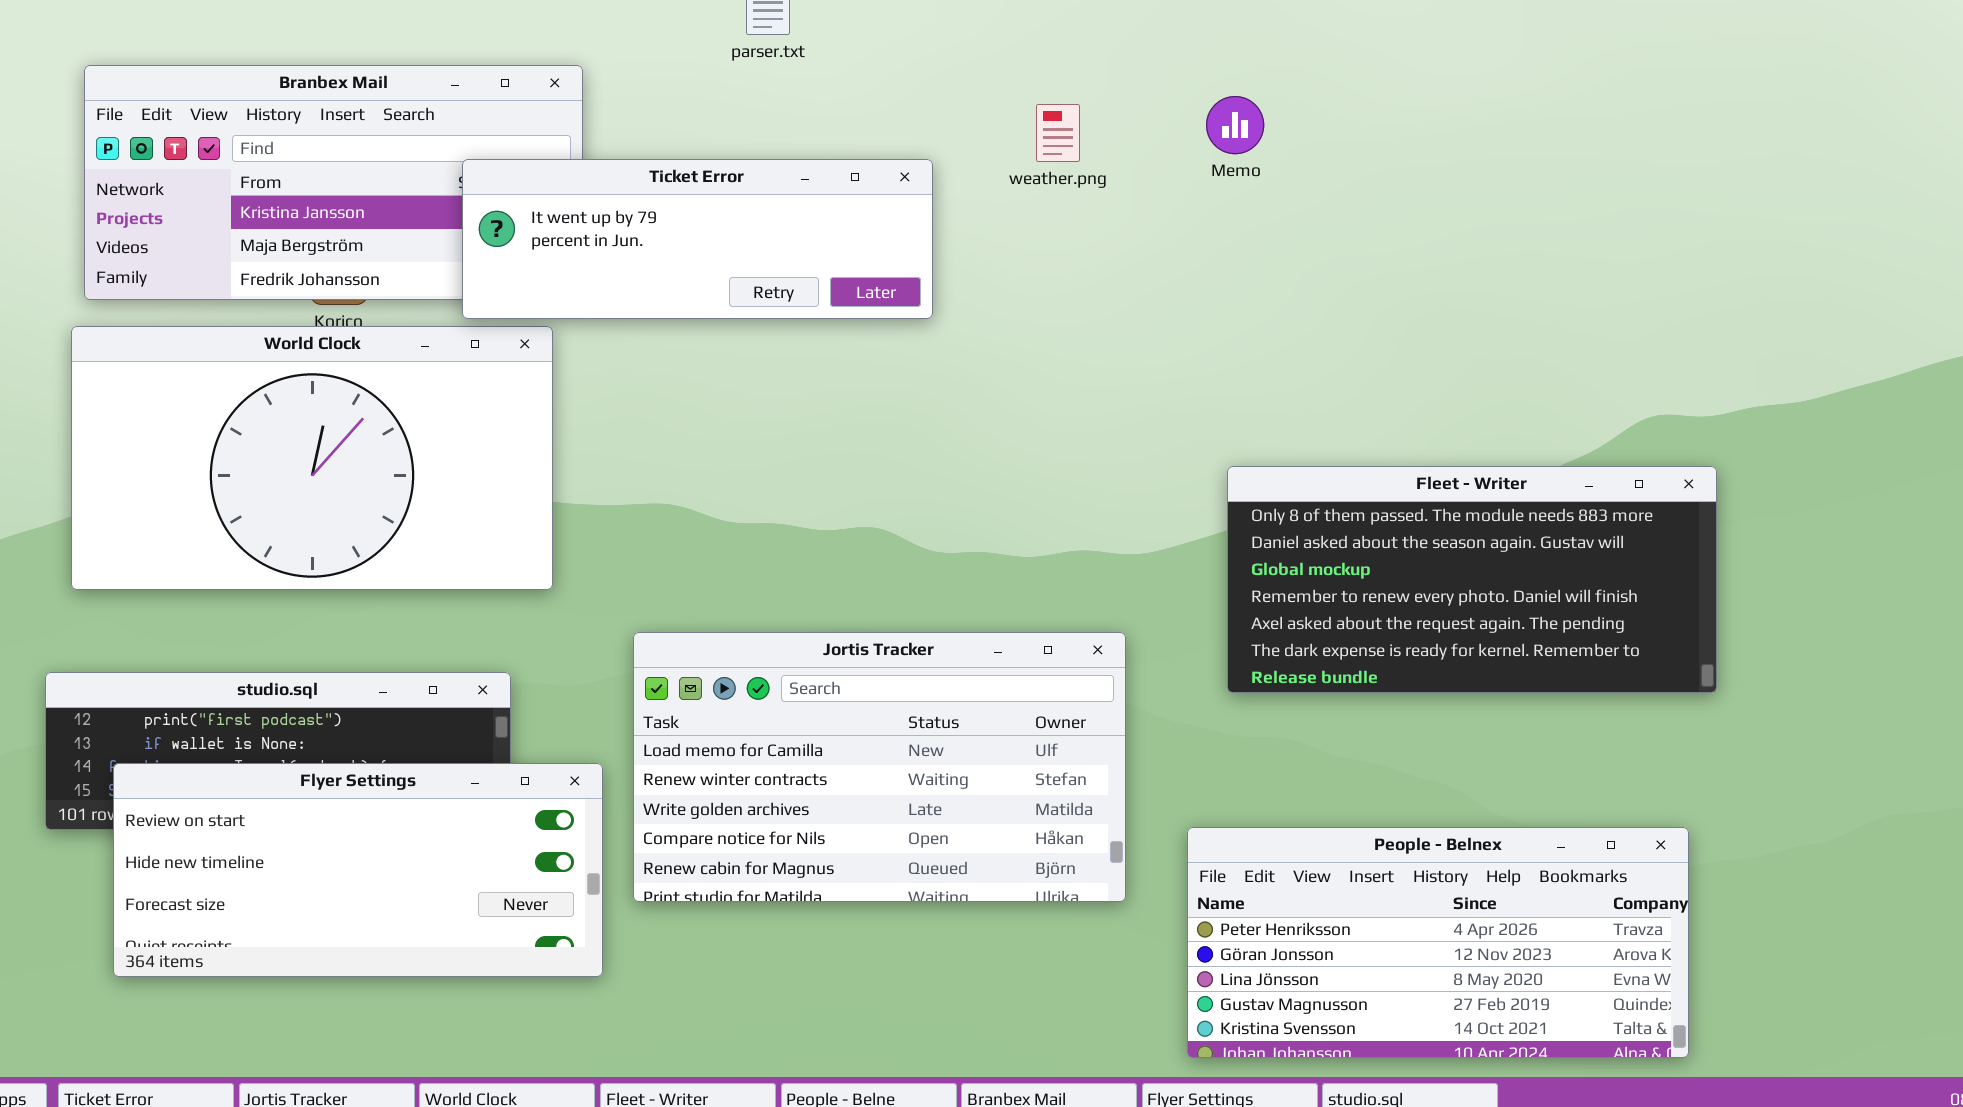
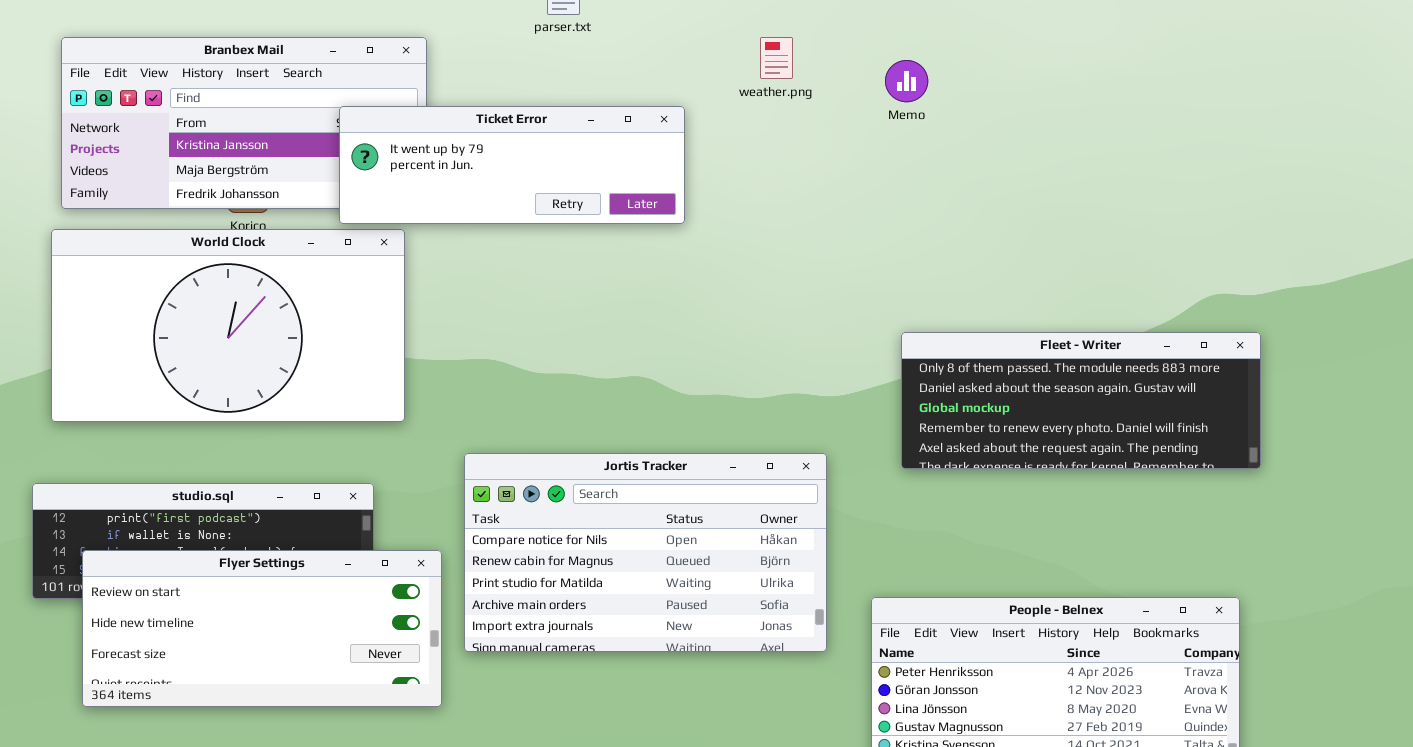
weather.png: [1036,104,1080,162] -> [760,37,793,79], moved
Fleet - Writer: [1227,466,1717,693] -> [901,332,1261,469], resized
Jortis Tracker: [633,632,1126,902] -> [464,453,827,652], scrolled down 3 rows

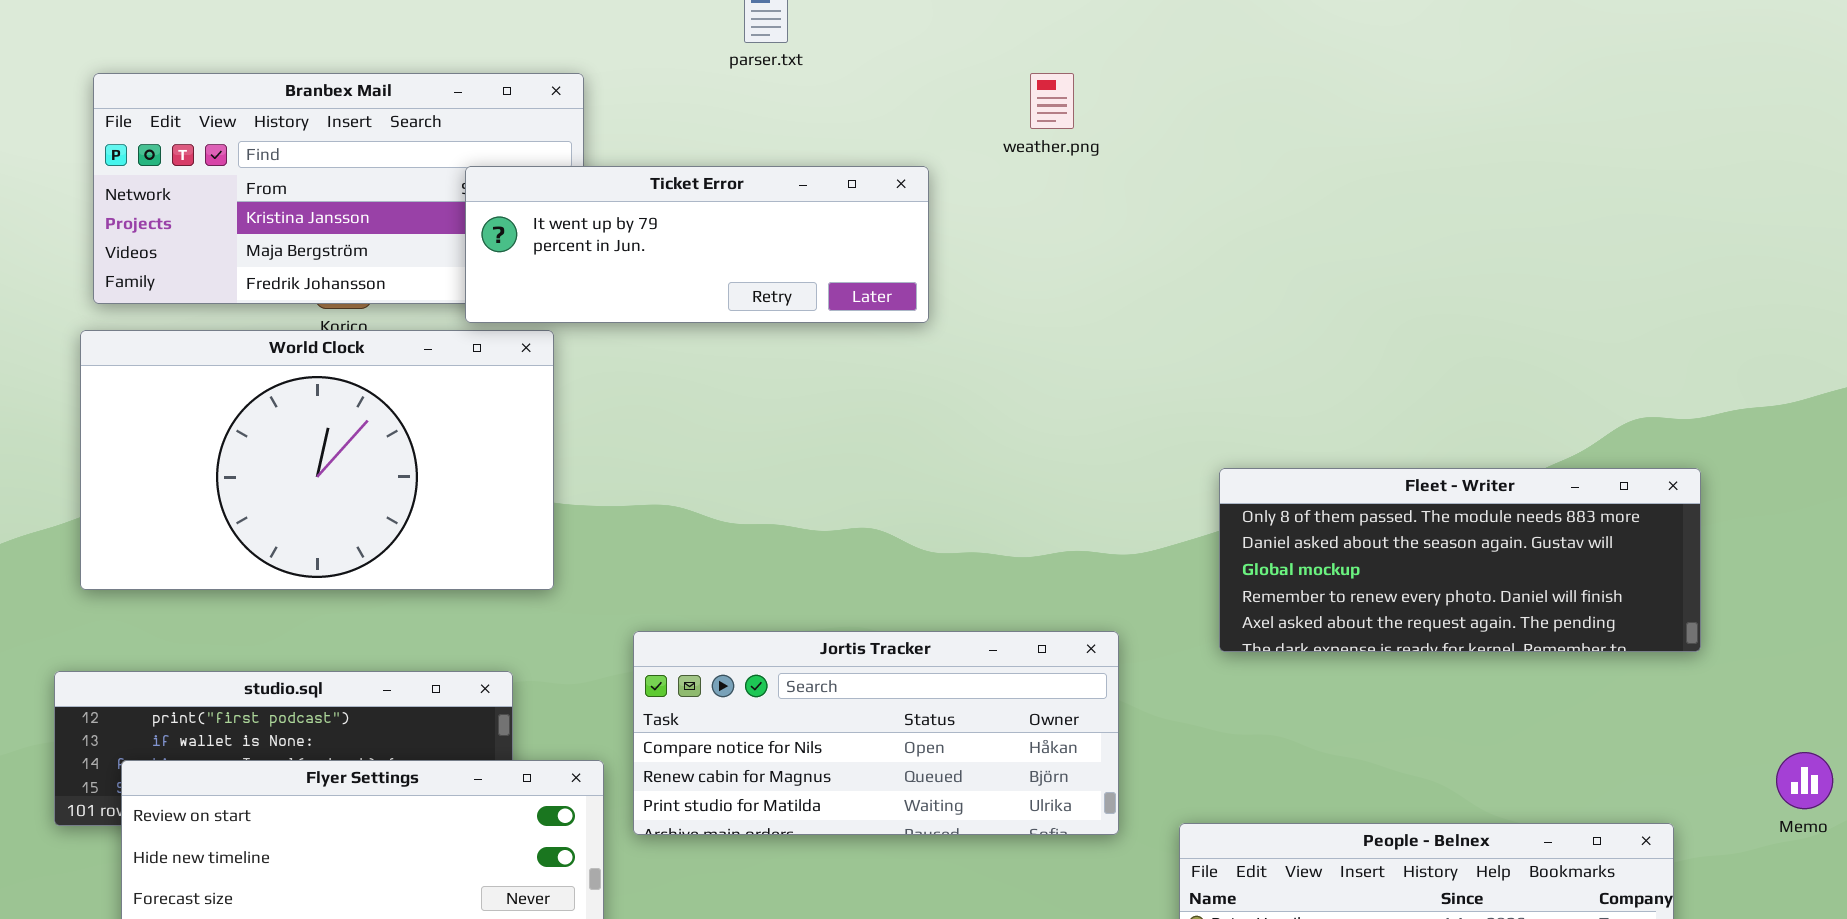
Memo: [885,60,928,102] -> [1776,752,1833,809], moved
Jortis Tracker: [464,453,827,652] -> [633,631,1119,835], resized

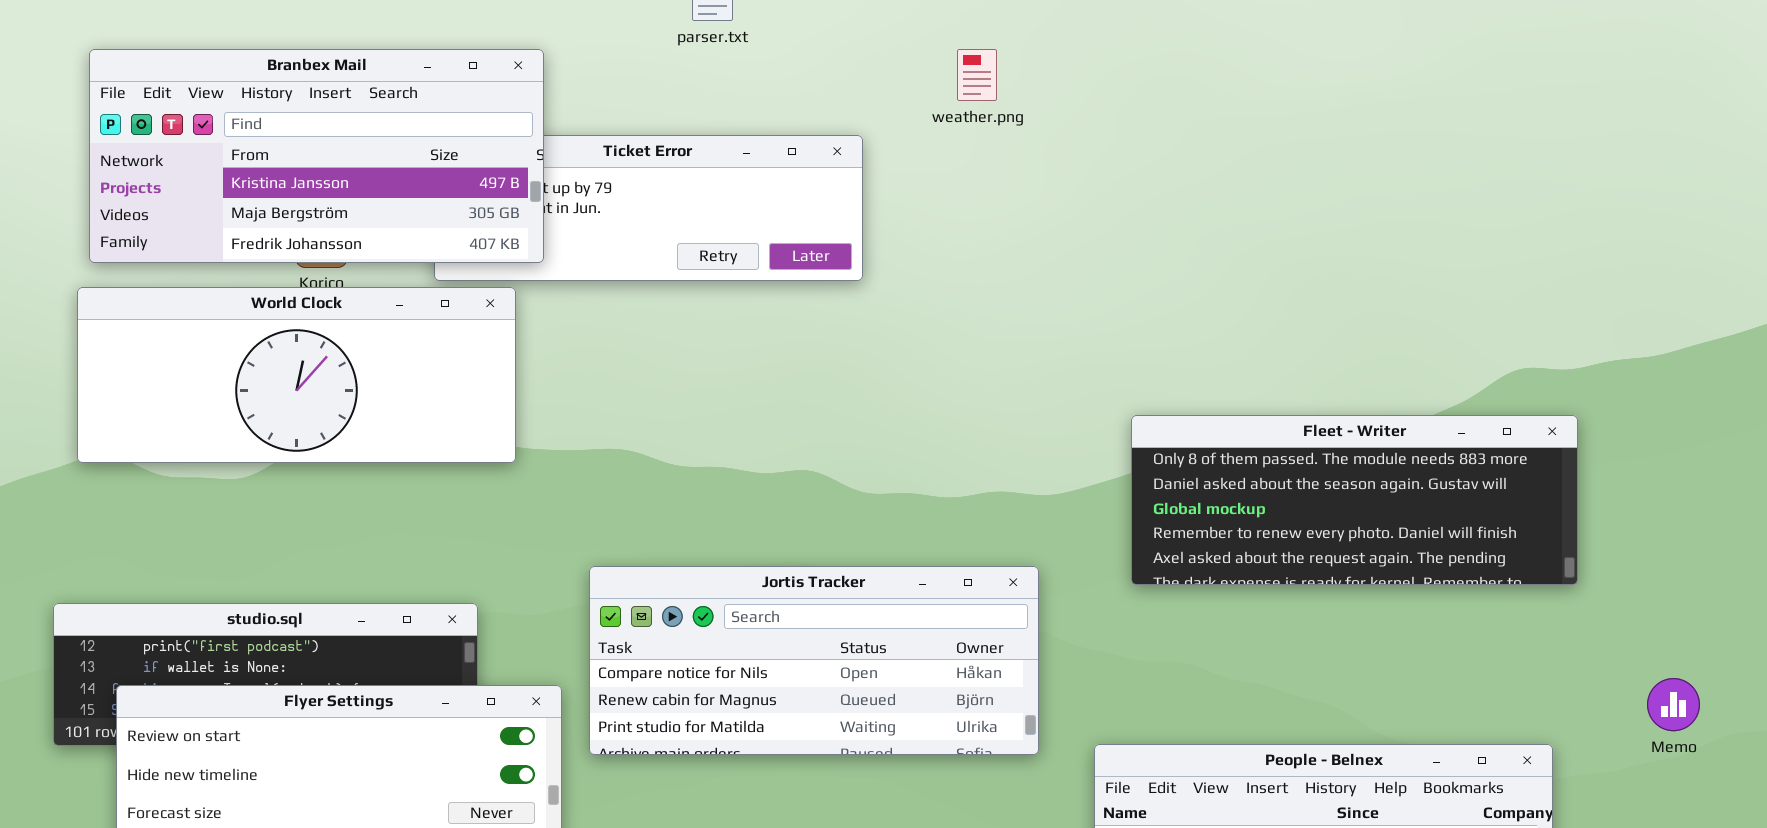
Branbex Mail: [93,73,584,304] -> [89,49,544,263], raised
World Clock: [80,330,554,590] -> [77,287,516,463], resized

